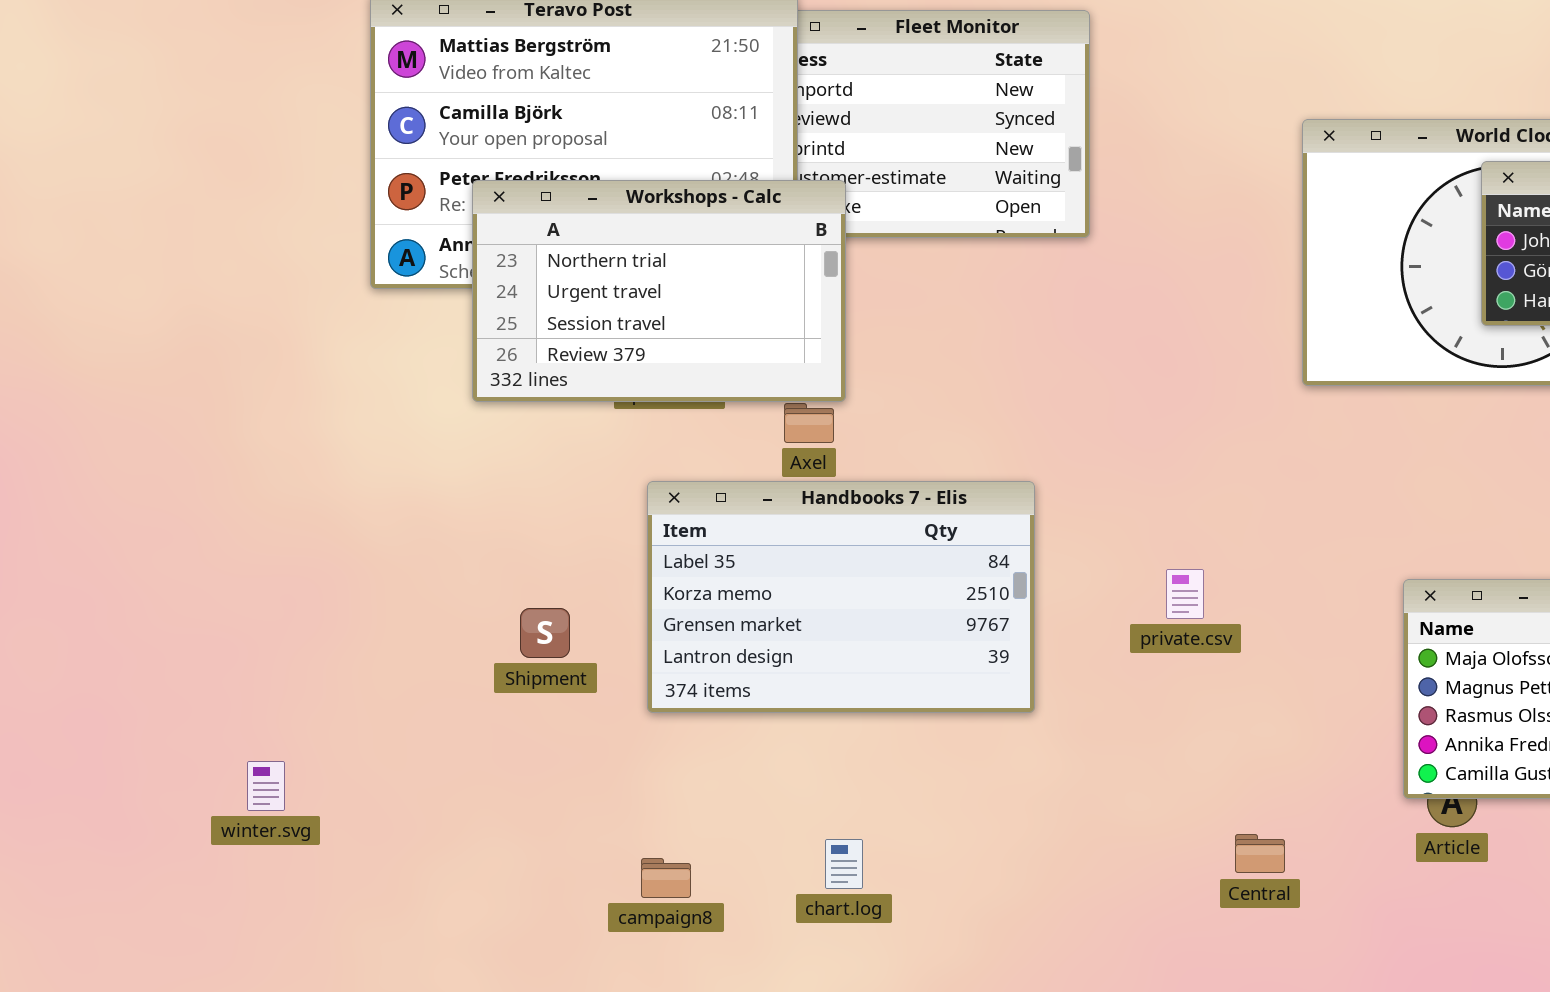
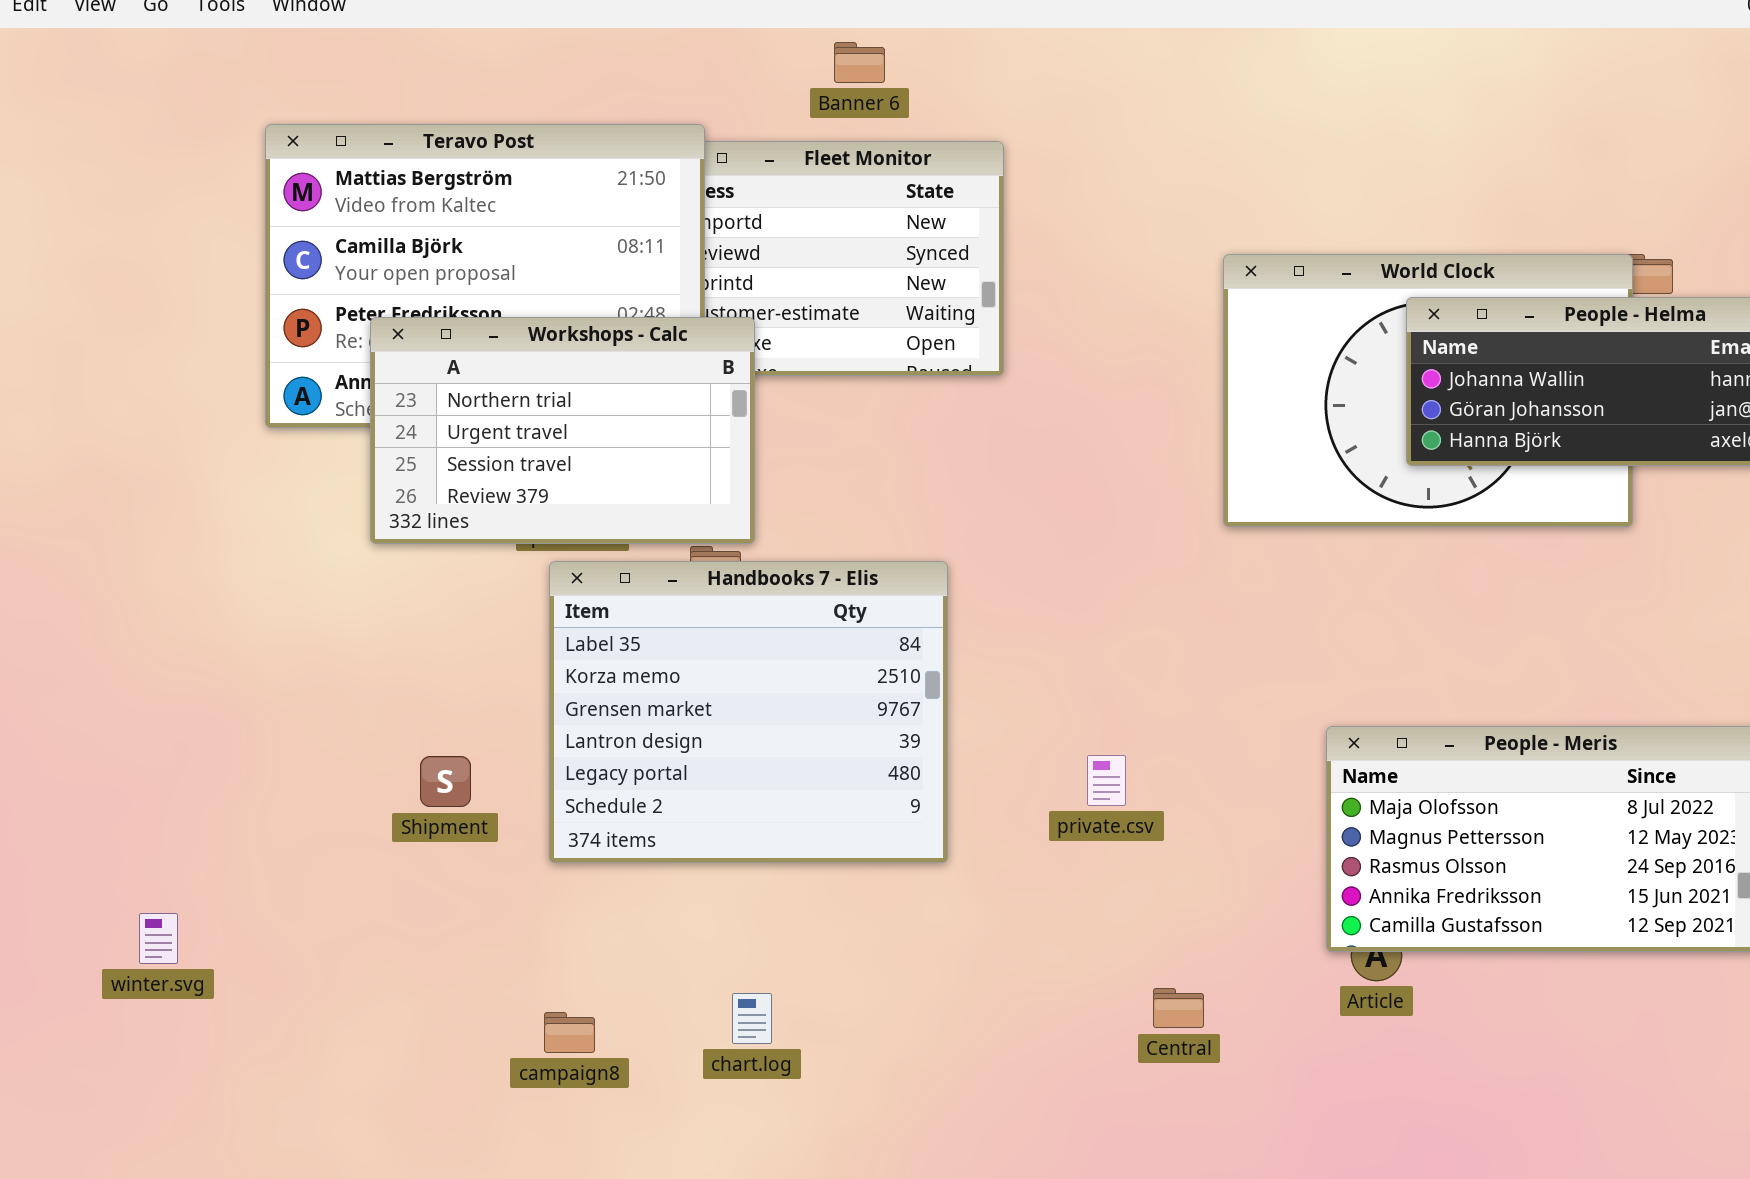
Handbooks 7 - Elis: [647,481,1035,713] -> [549,561,948,863], resized
private.csv: [1166,569,1204,619] -> [1087,755,1126,806], moved

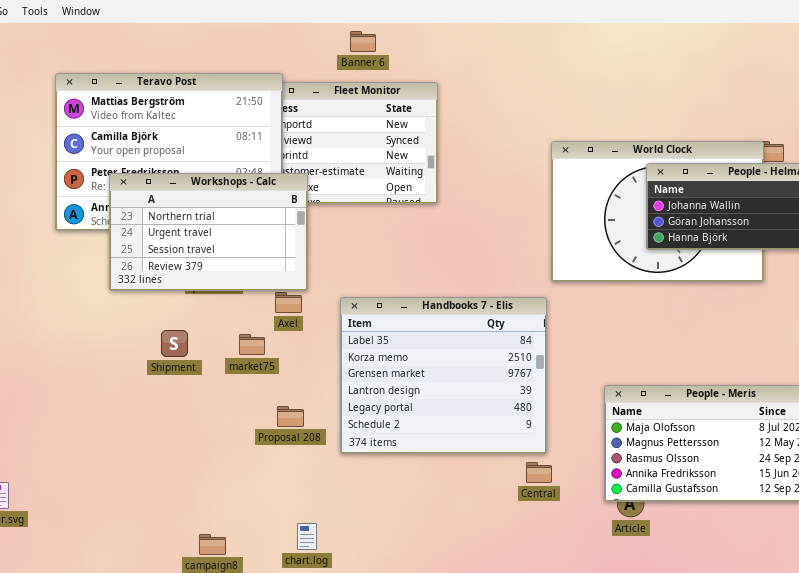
Handbooks 7 - Elis: [549,561,948,863] -> [340,297,547,454], moved
Shipment: [420,756,471,807] -> [161,330,188,357], moved
Central: [1153,988,1204,1028] -> [526,462,552,483], moved

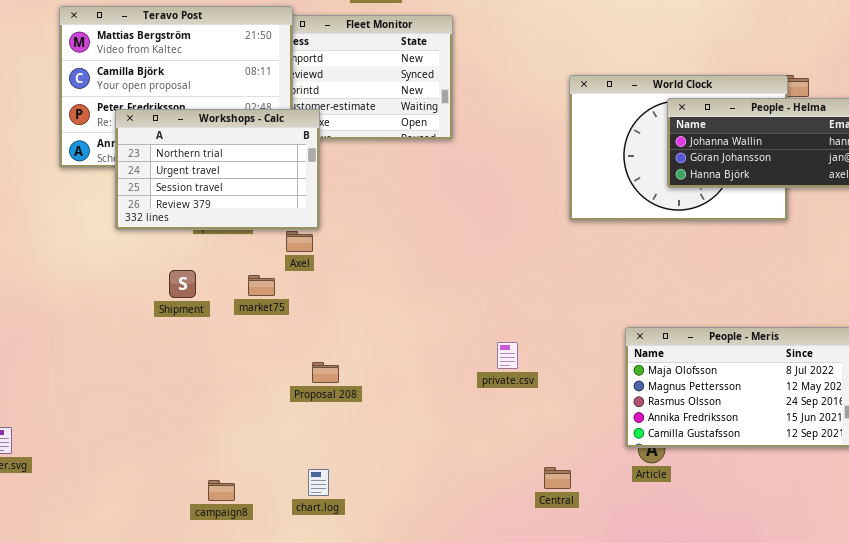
Handbooks 7 - Elis: [340,297,547,454] -> none, closed
Proposal 208: [277,406,304,427] -> [312,362,339,383], moved
Central: [526,462,552,483] -> [544,467,571,489], moved

